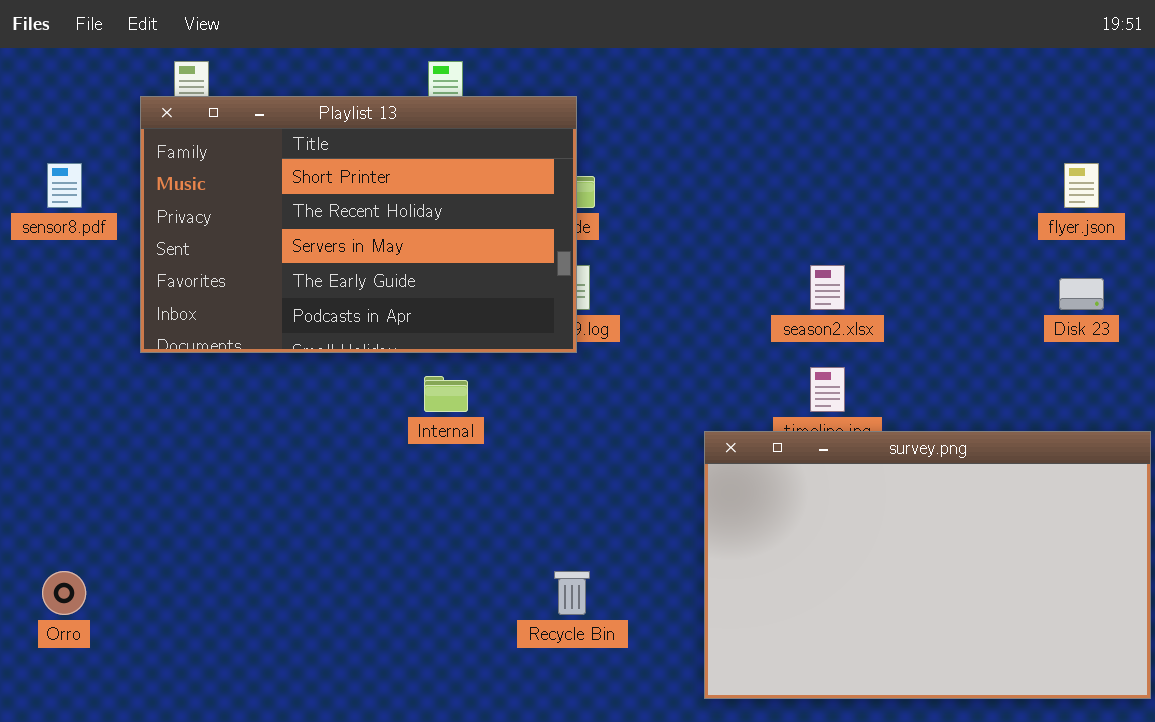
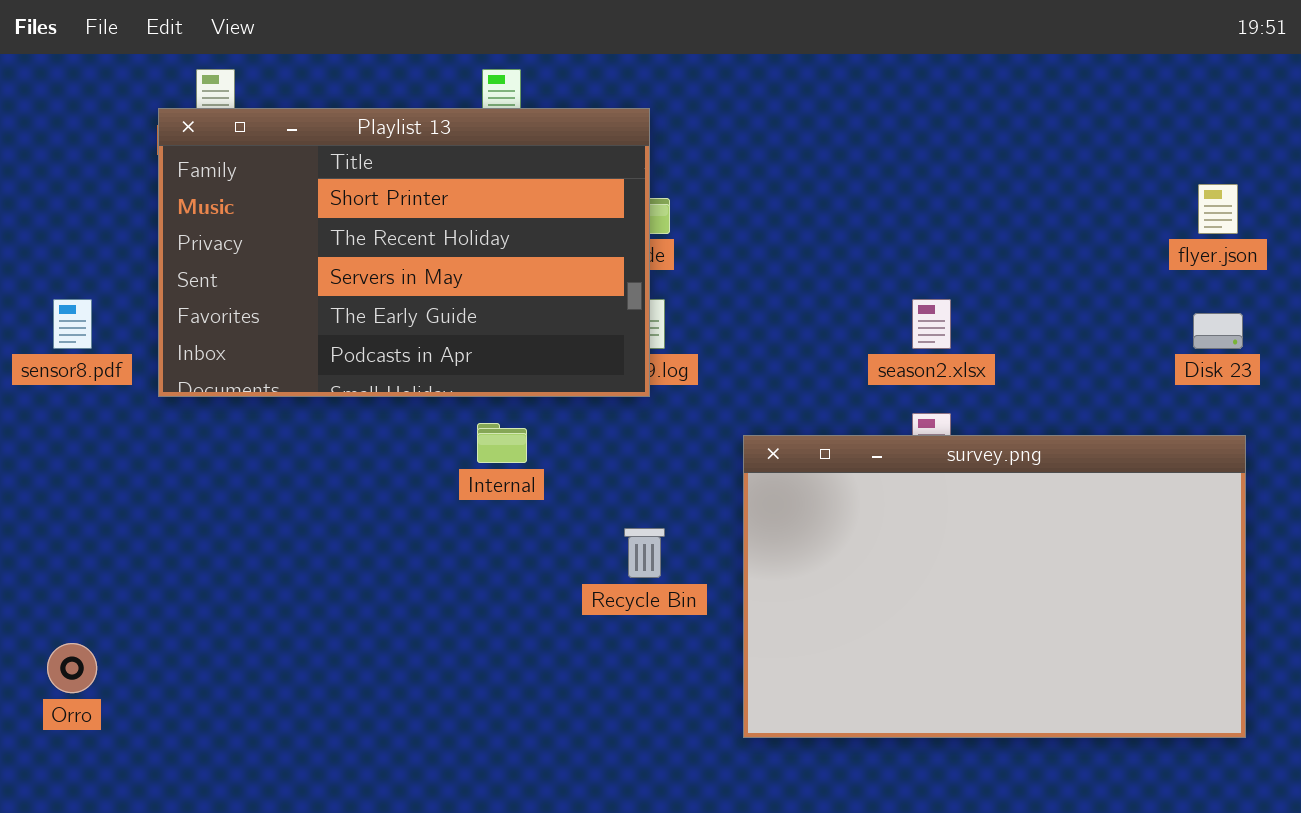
sensor8.pdf: [47,163,82,208] -> [53,299,92,349], moved
survey.png: [704,431,1151,699] -> [743,435,1246,738], moved
Recycle Bin: [554,571,590,615] -> [624,528,665,578], moved

